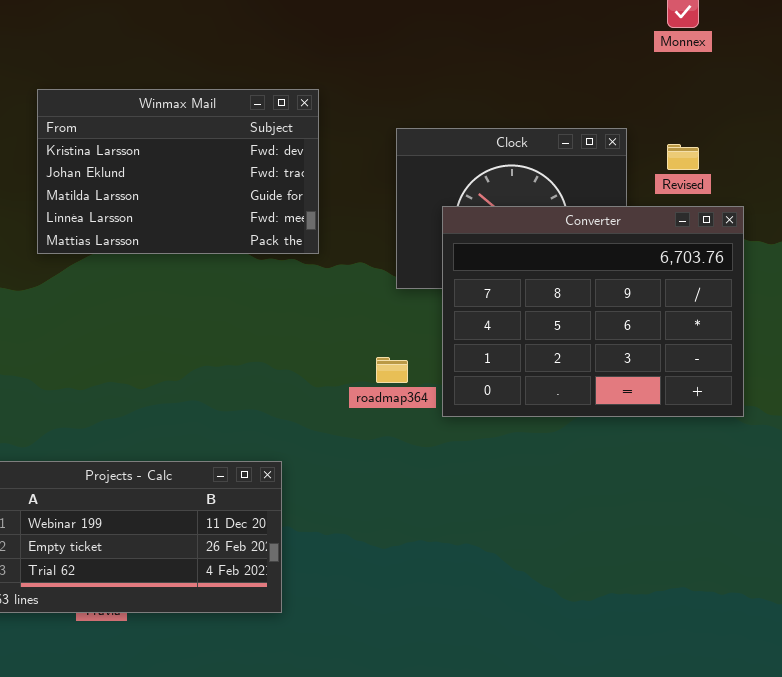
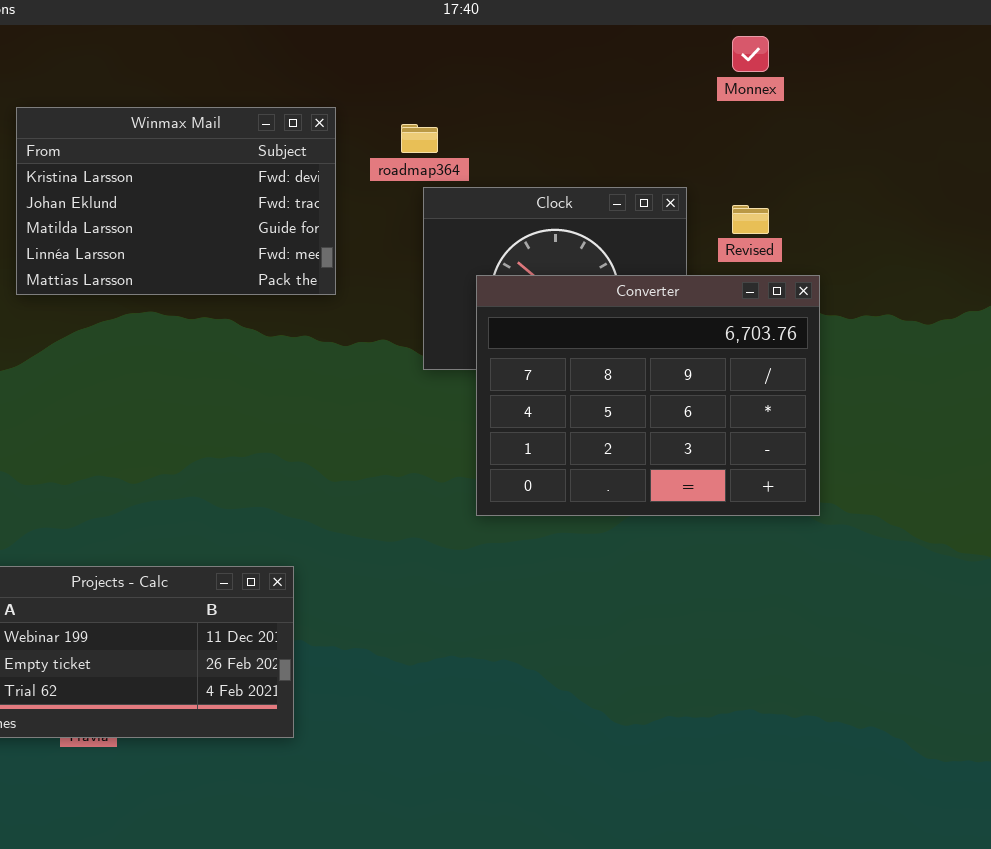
Winmax Mail: [37,89,319,254] -> [16,107,336,295], moved
roadmap364: [376,357,408,383] -> [401,124,438,153], moved

